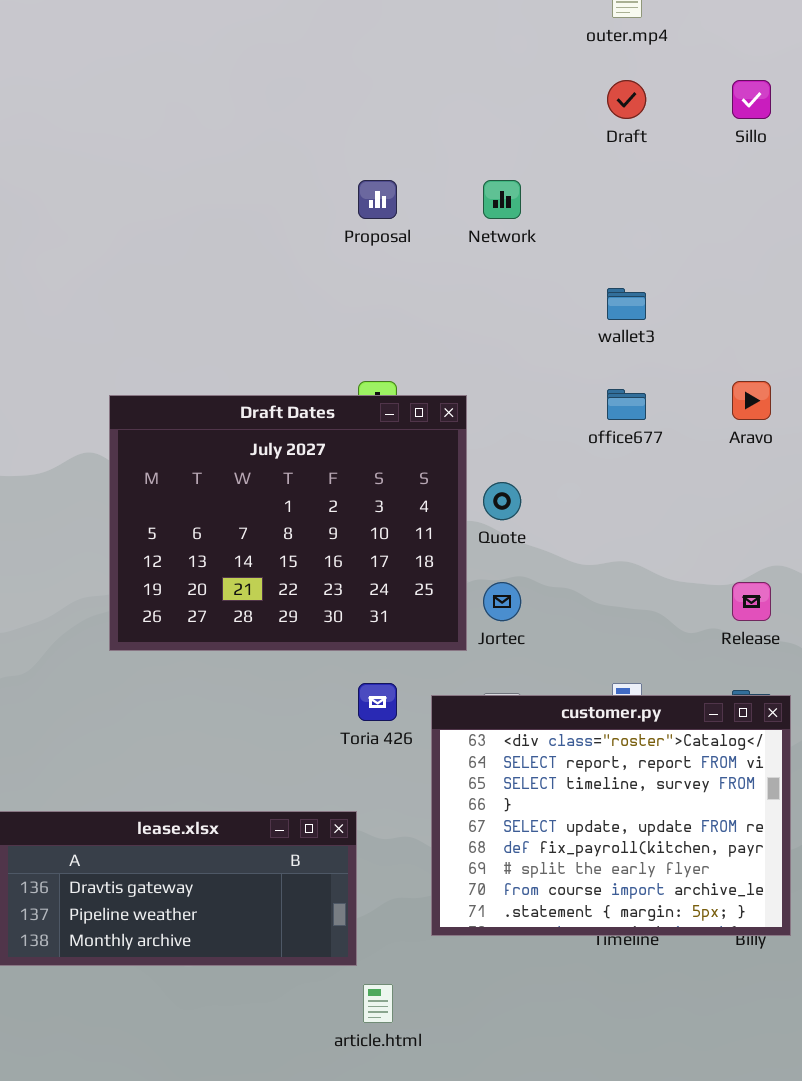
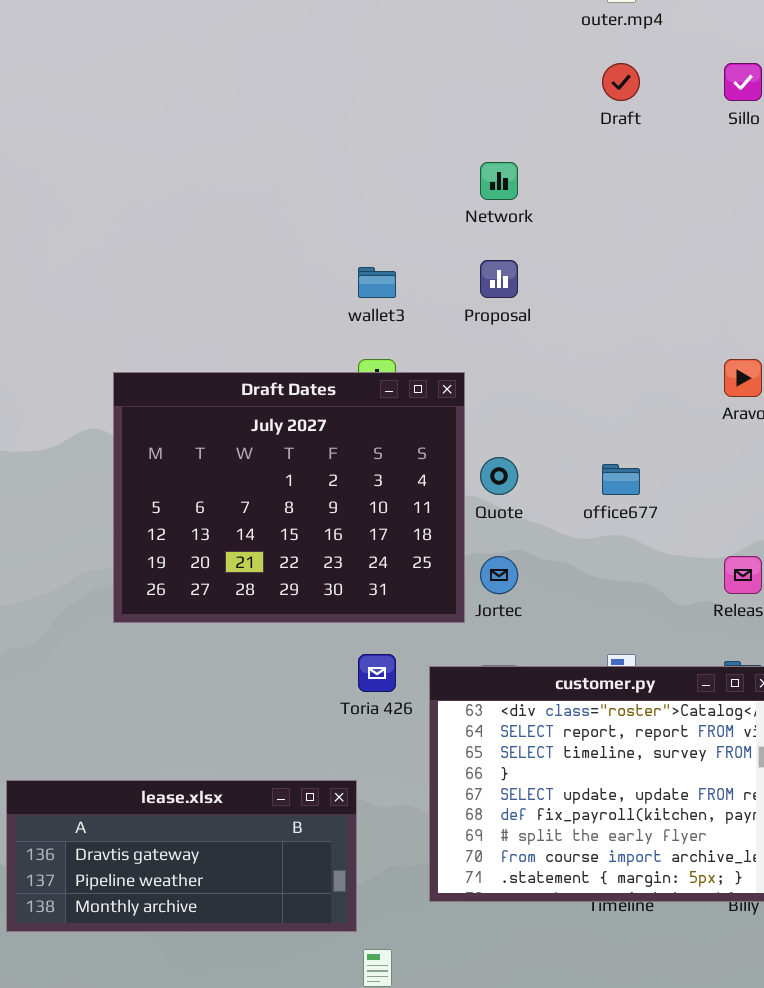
Proposal: [358,180,397,219] -> [480,260,518,298], moved
wallet3: [607,288,646,320] -> [358,267,396,298], moved
office677: [607,389,646,420] -> [602,464,640,495], moved

